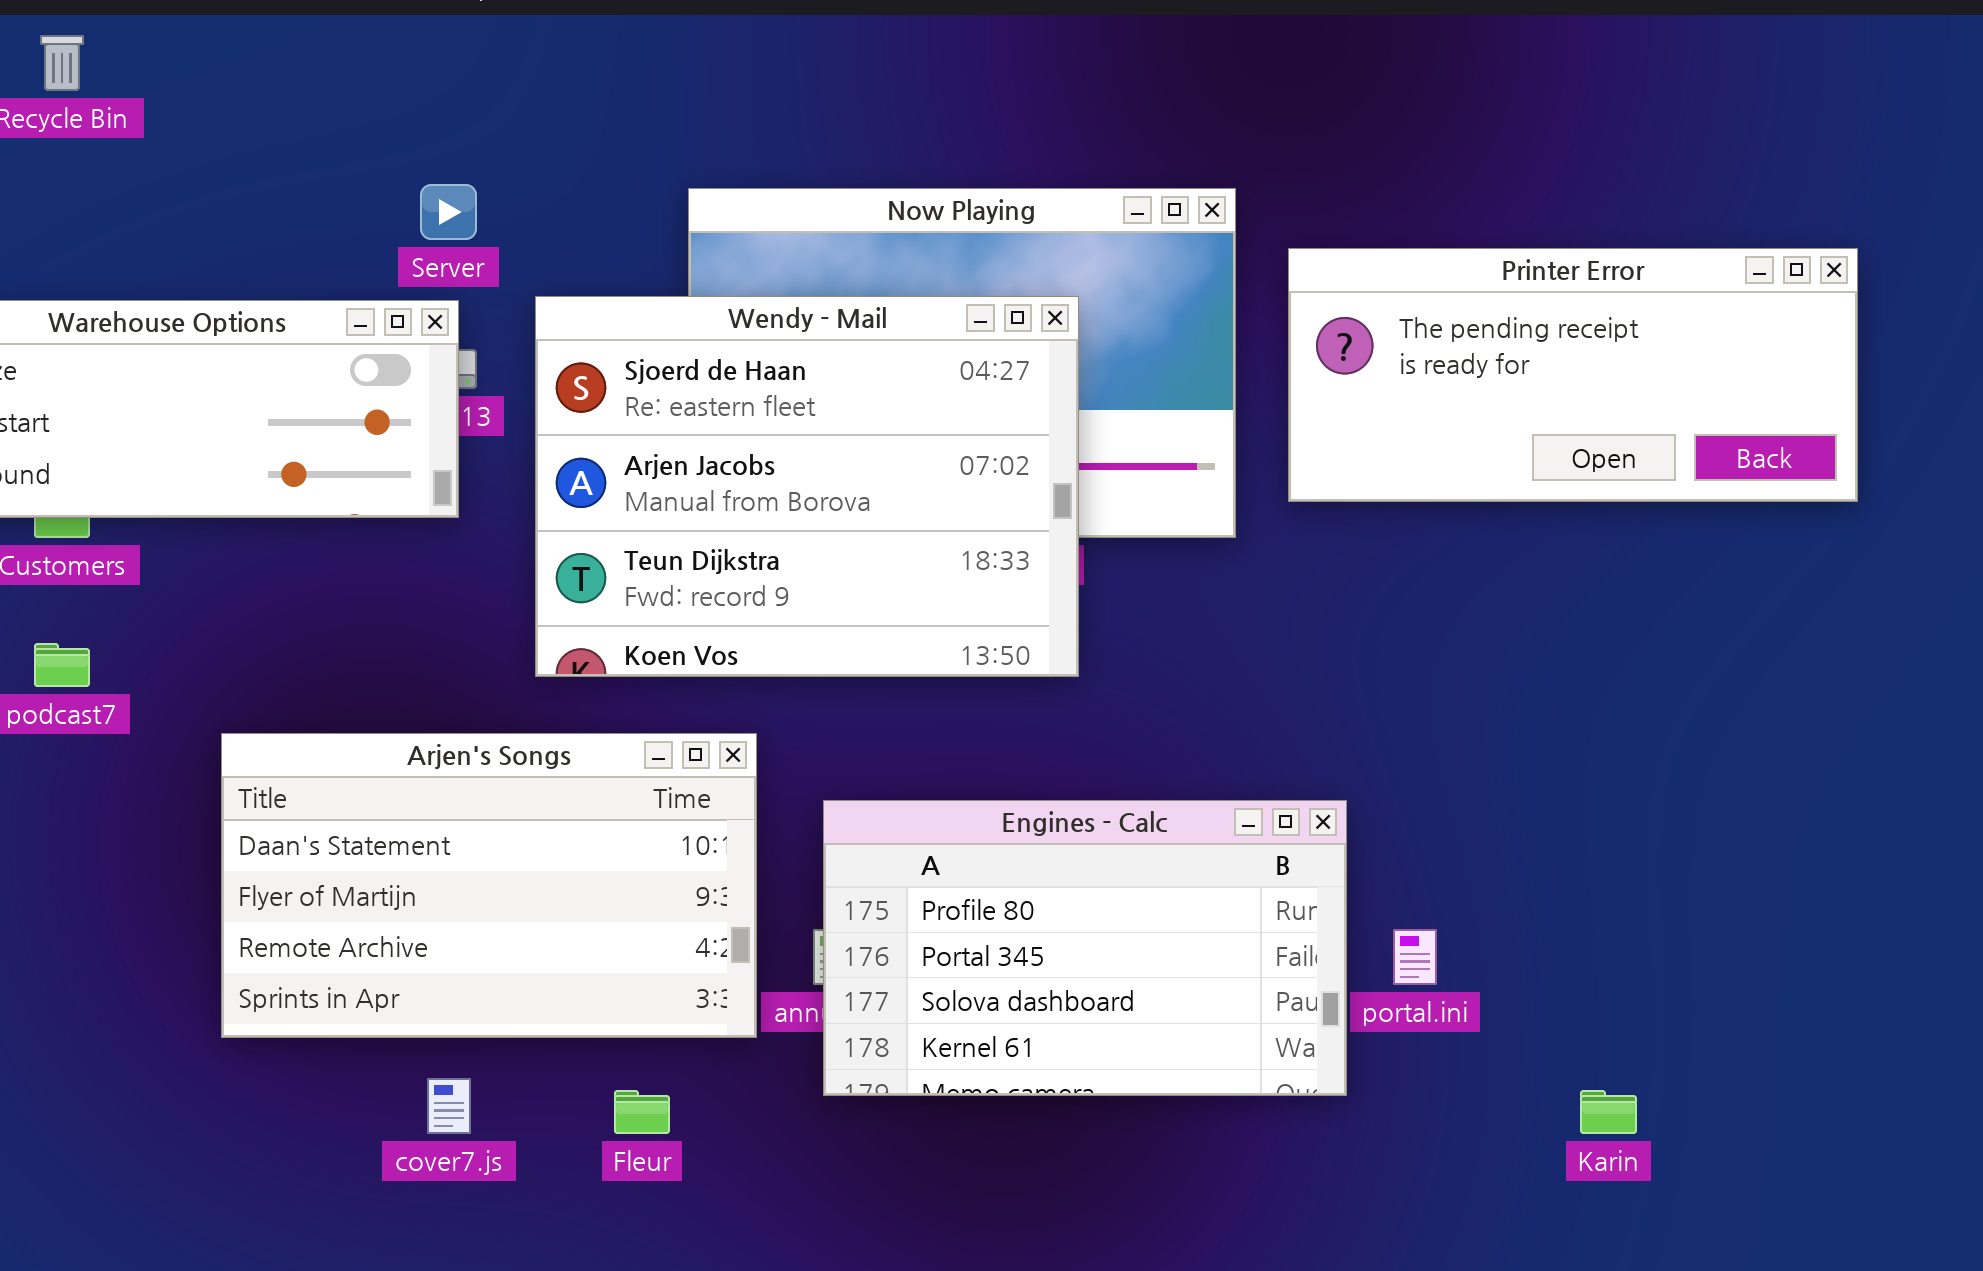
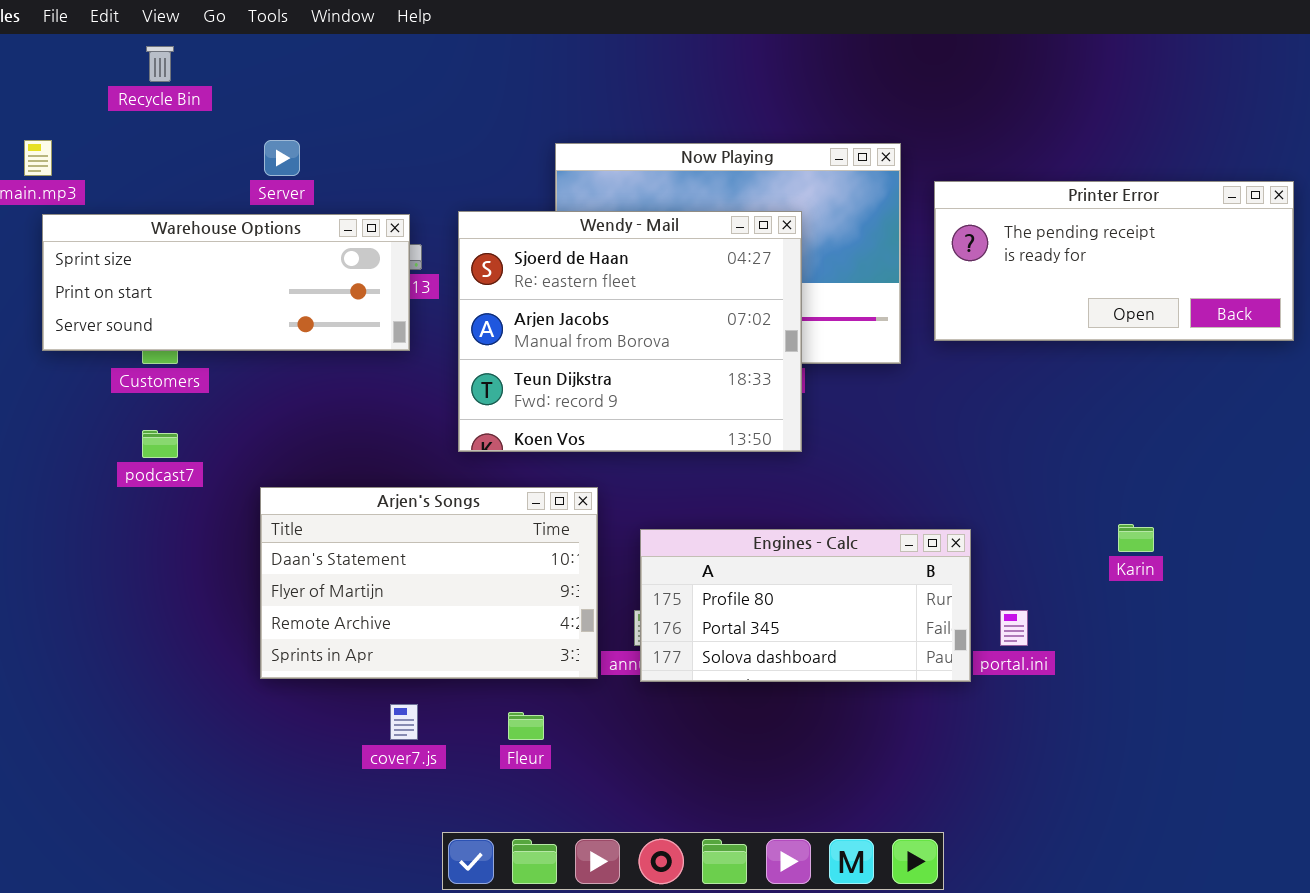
Server: [420,184,477,240] -> [264,140,300,176], moved
Engines - Calc: [823,800,1347,1096] -> [640,529,971,682], resized
Karin: [1580,1090,1637,1134] -> [1118,524,1154,552], moved

